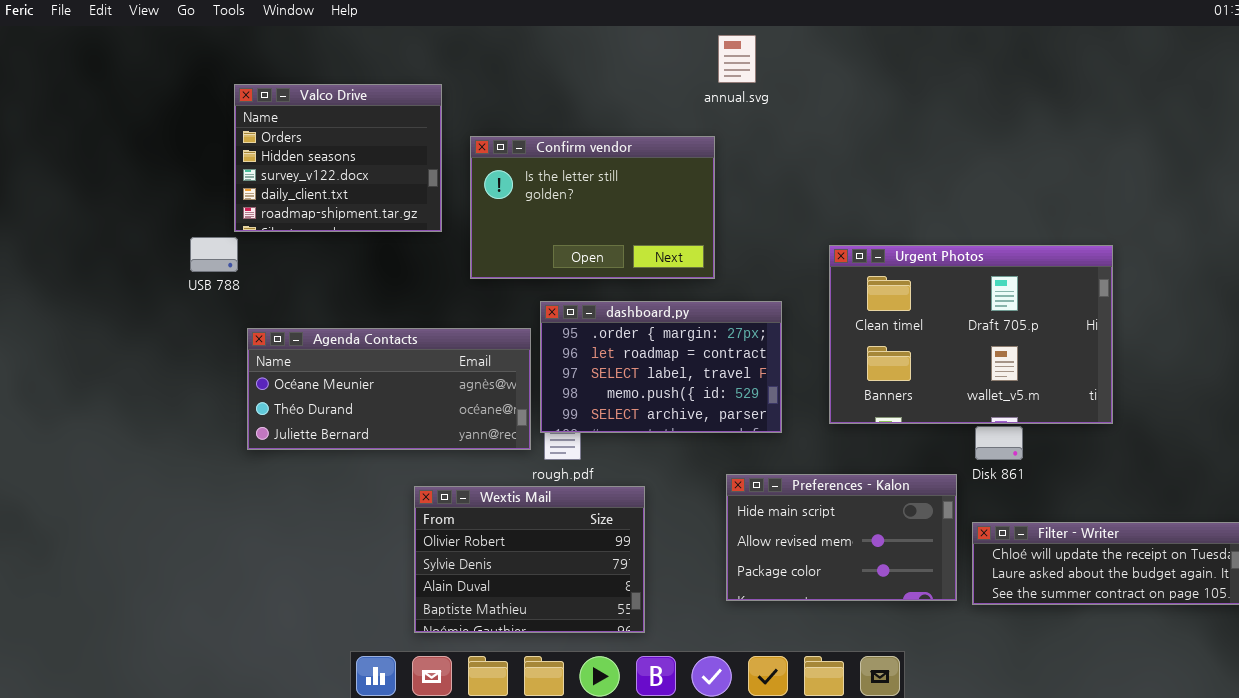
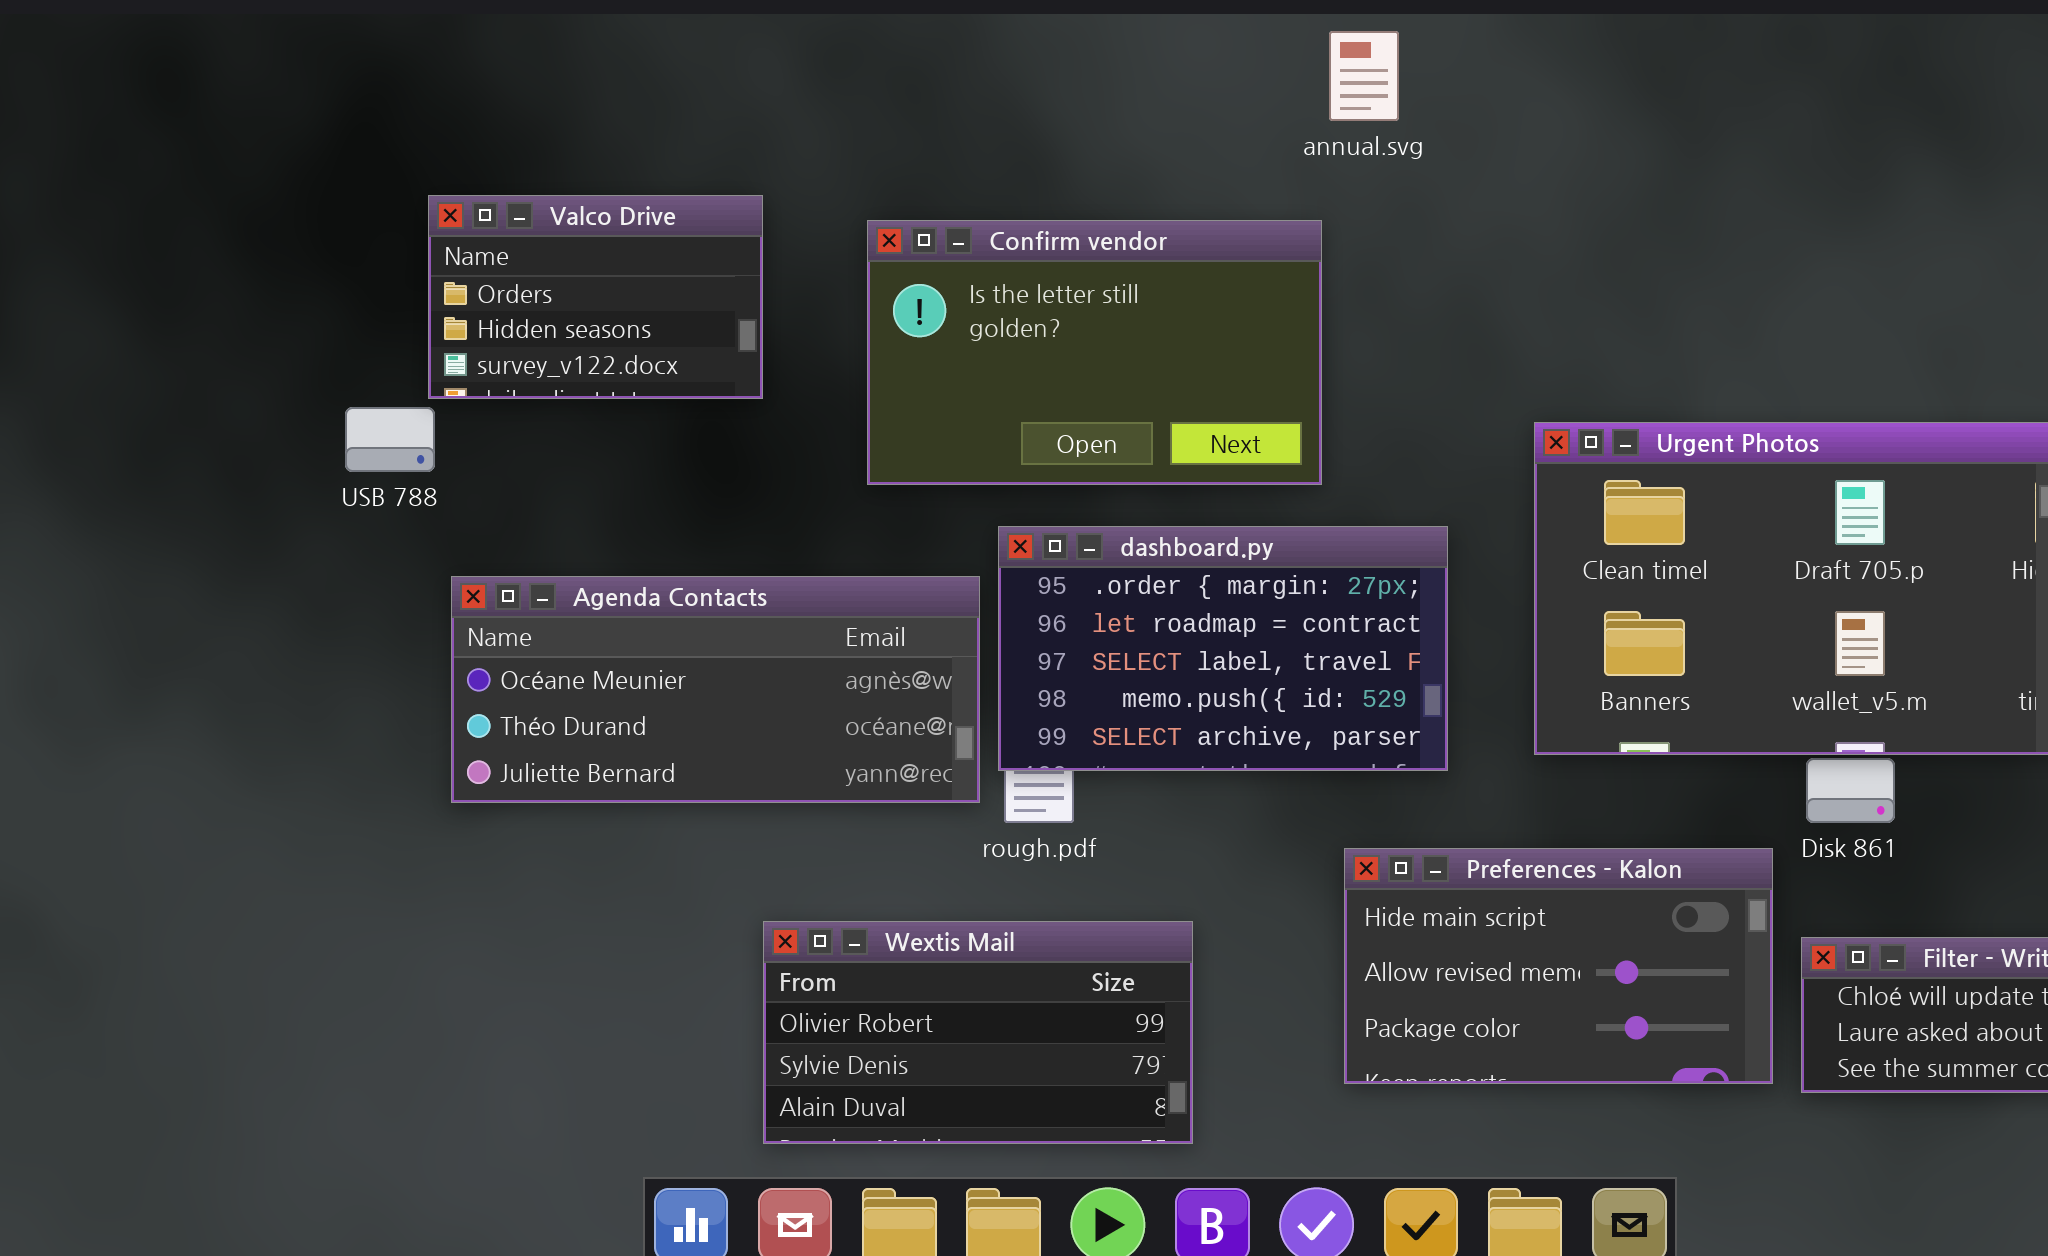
Valco Drive: [234,84,442,232] -> [428,195,763,399], resized
Wextis Mail: [414,486,645,633] -> [763,921,1193,1144], resized

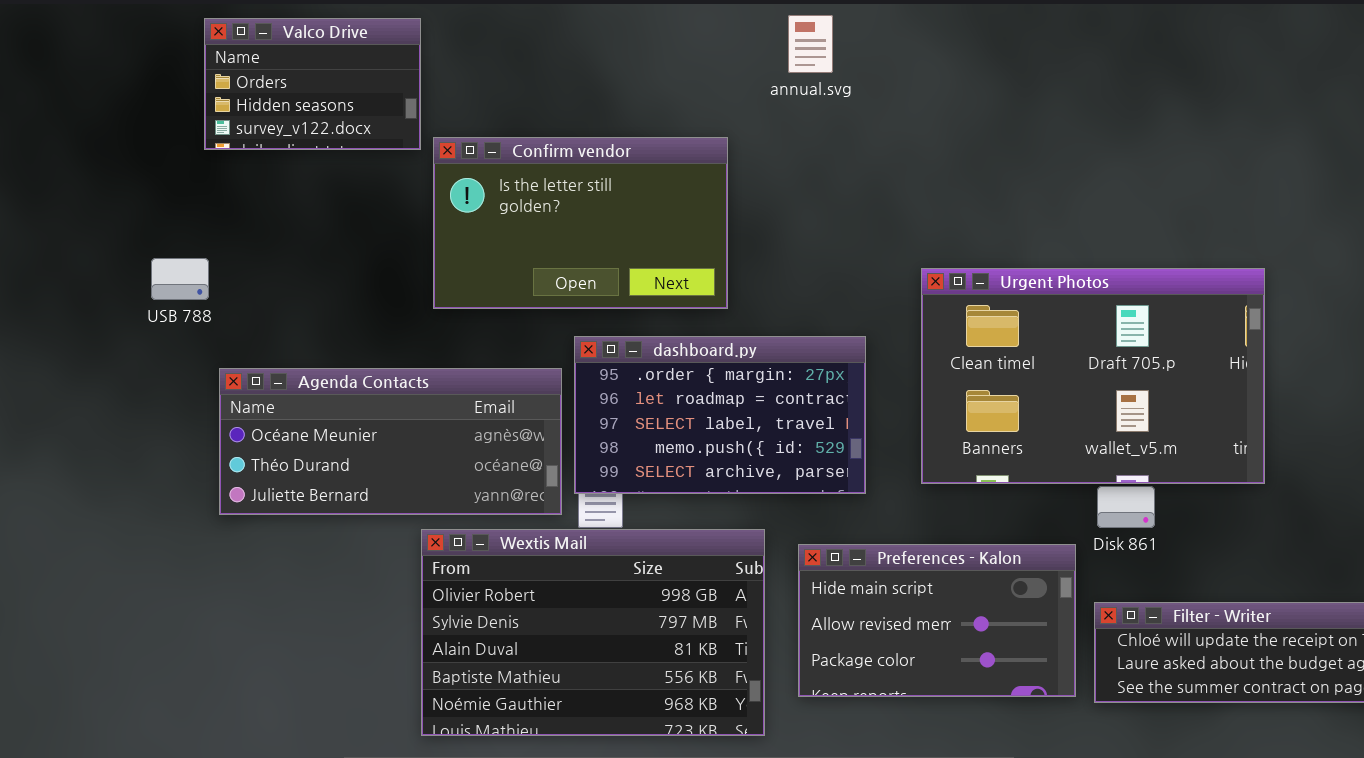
Valco Drive: [428,195,763,399] -> [204,18,421,150], moved
Confirm vendor: [867,220,1322,485] -> [433,137,728,309], moved
Wextis Mail: [763,921,1193,1144] -> [421,529,765,736], resized

